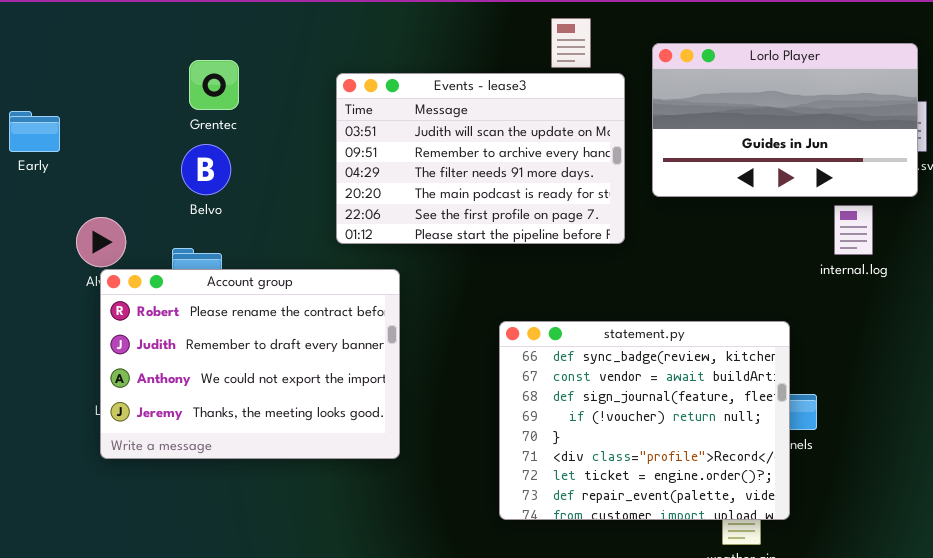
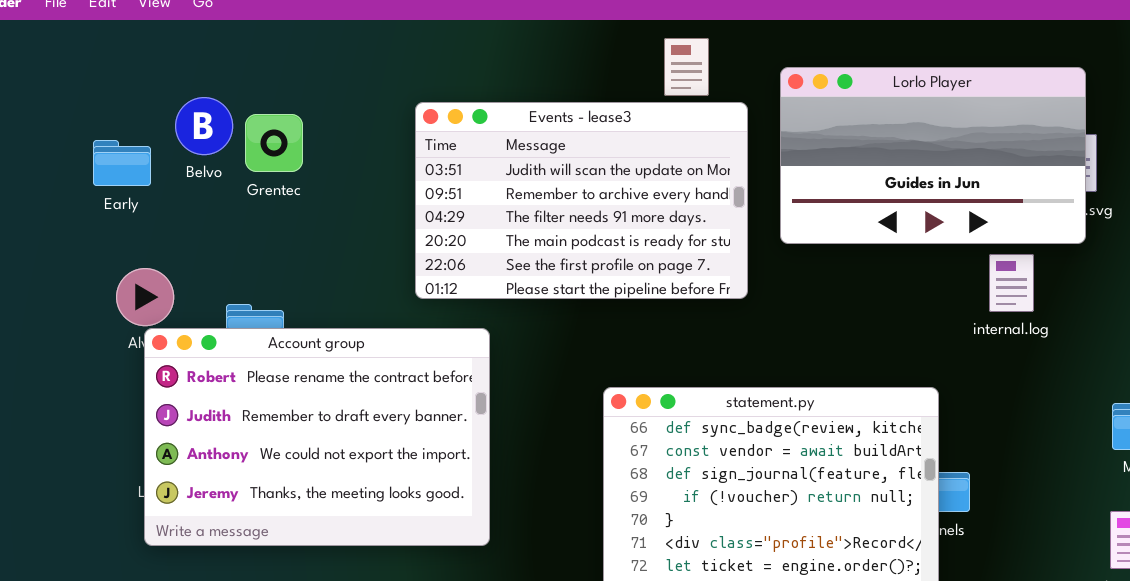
Grentec: [189,60,239,110] -> [245,114,303,172], moved
Early: [9,111,60,152] -> [93,140,151,186], moved
Belvo: [181,144,231,195] -> [175,97,233,155], moved

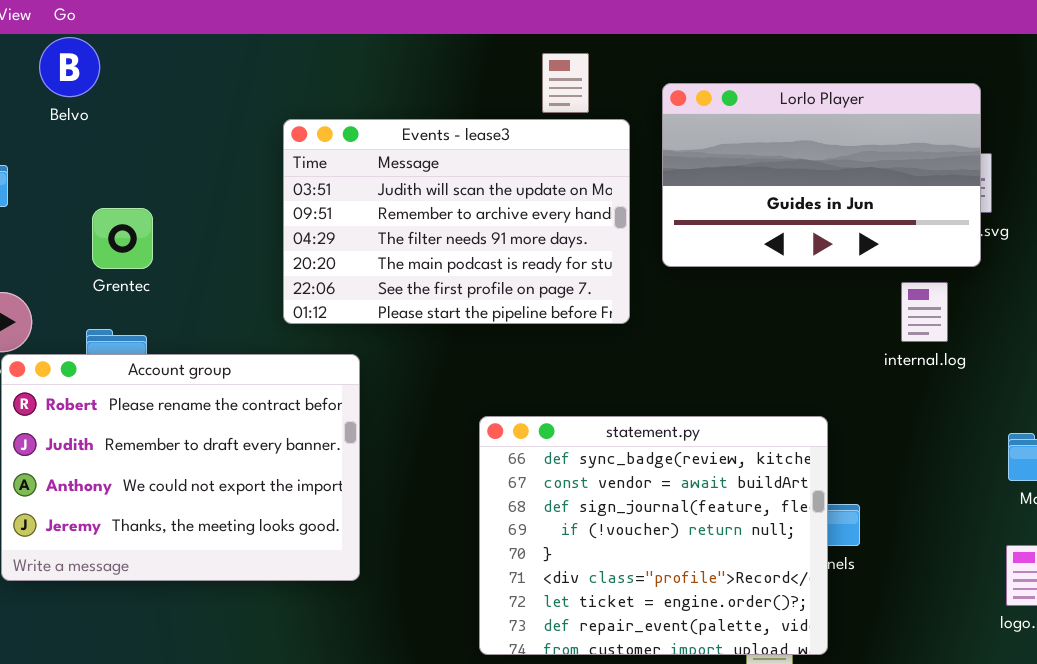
Belvo: [175,97,233,155] -> [39,37,100,97], moved
Grentec: [245,114,303,172] -> [92,208,153,269], moved
internal.log: [989,254,1034,312] -> [901,282,948,342], moved

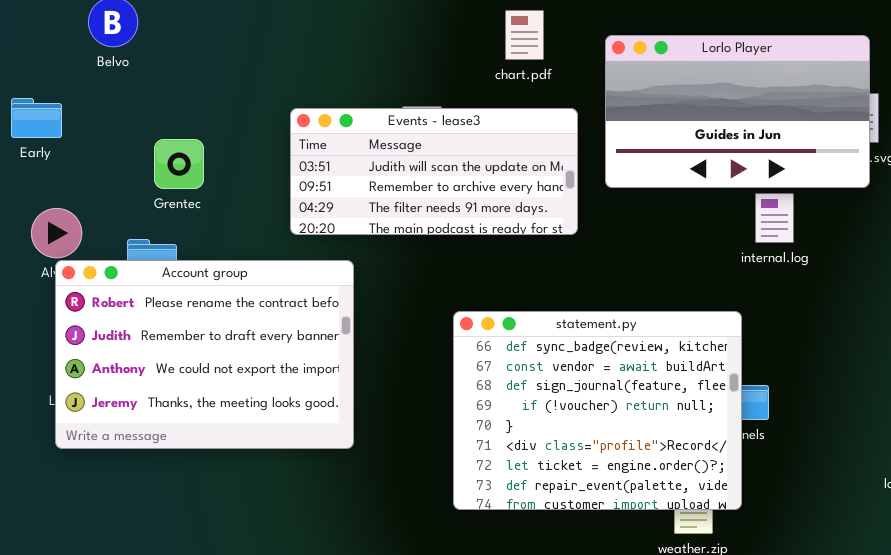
Events - lease3: [283,119,630,324] -> [290,108,578,235], resized
Grentec: [92,208,153,269] -> [154,139,204,189], moved
internal.log: [901,282,948,342] -> [755,193,794,243], moved

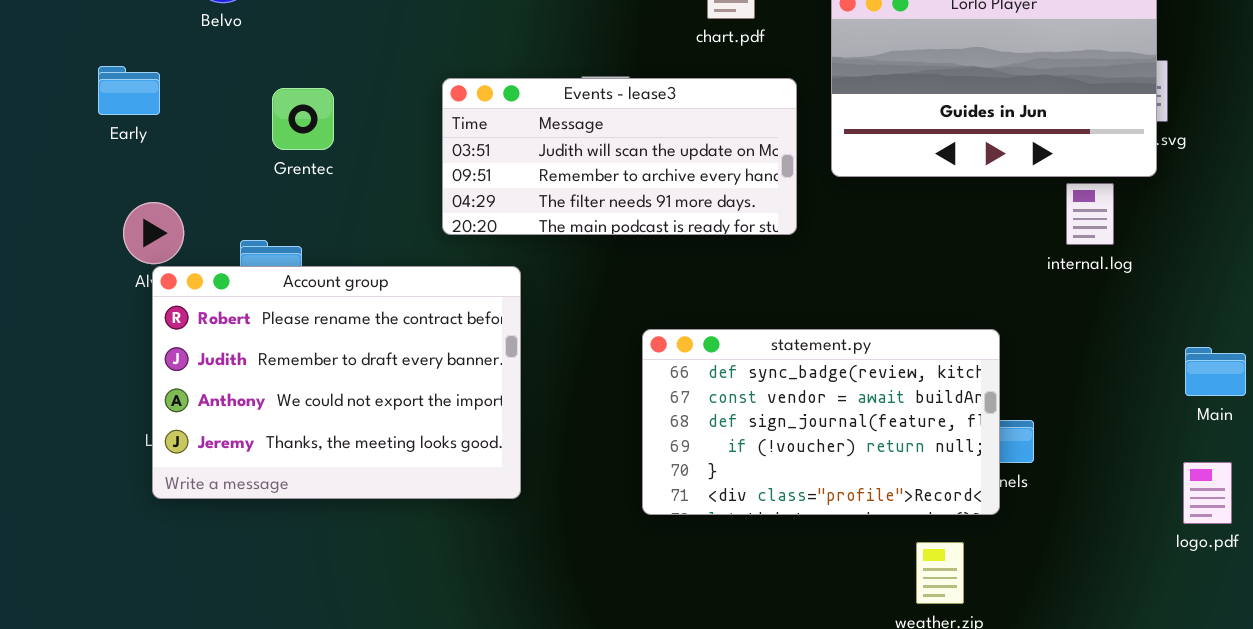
Grentec: [154,139,204,189] -> [272,88,334,150], moved
internal.log: [755,193,794,243] -> [1066,183,1114,245], moved
statement.py: [453,311,742,510] -> [642,329,1000,515], resized

